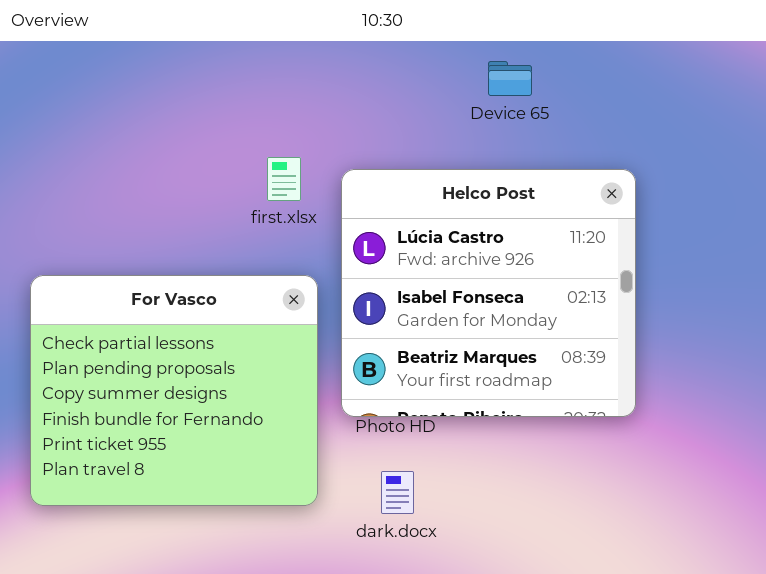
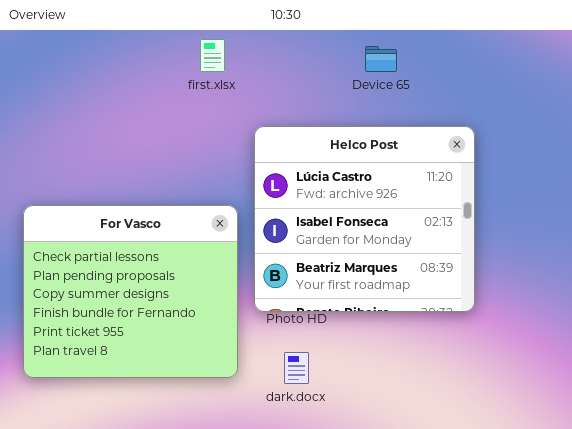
first.xlsx: [267,157,301,201] -> [200,39,225,72], moved

